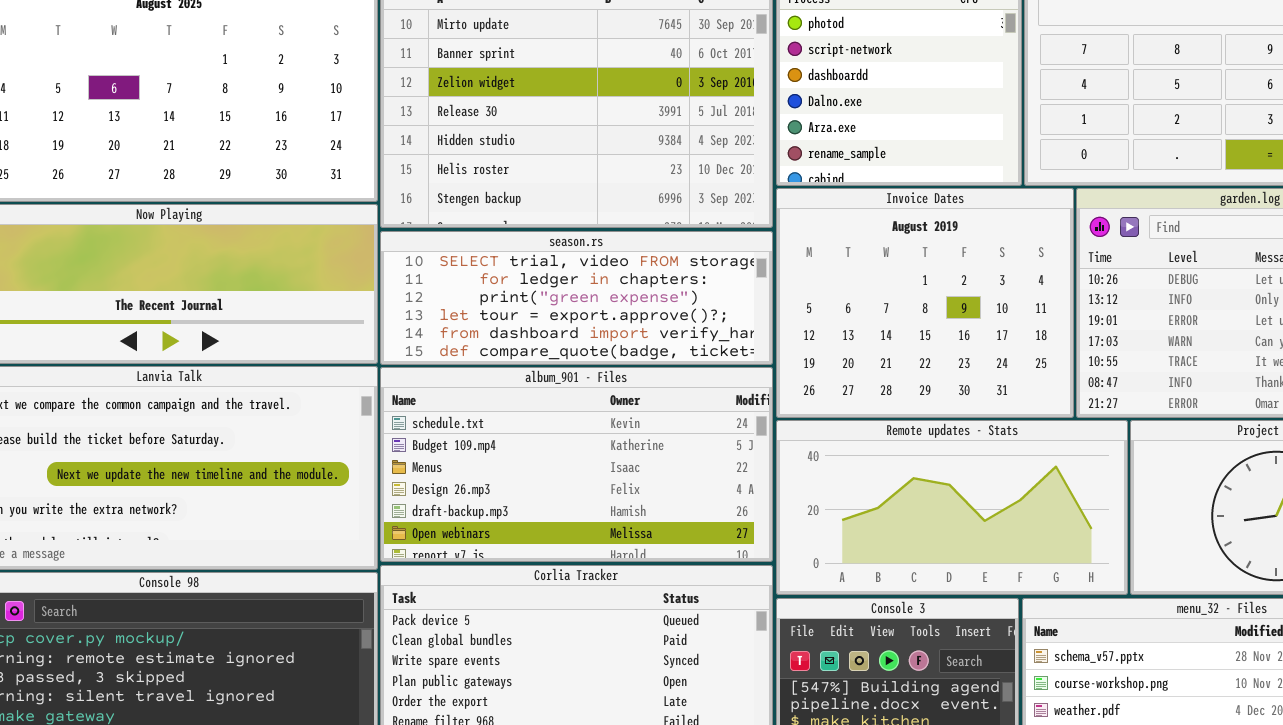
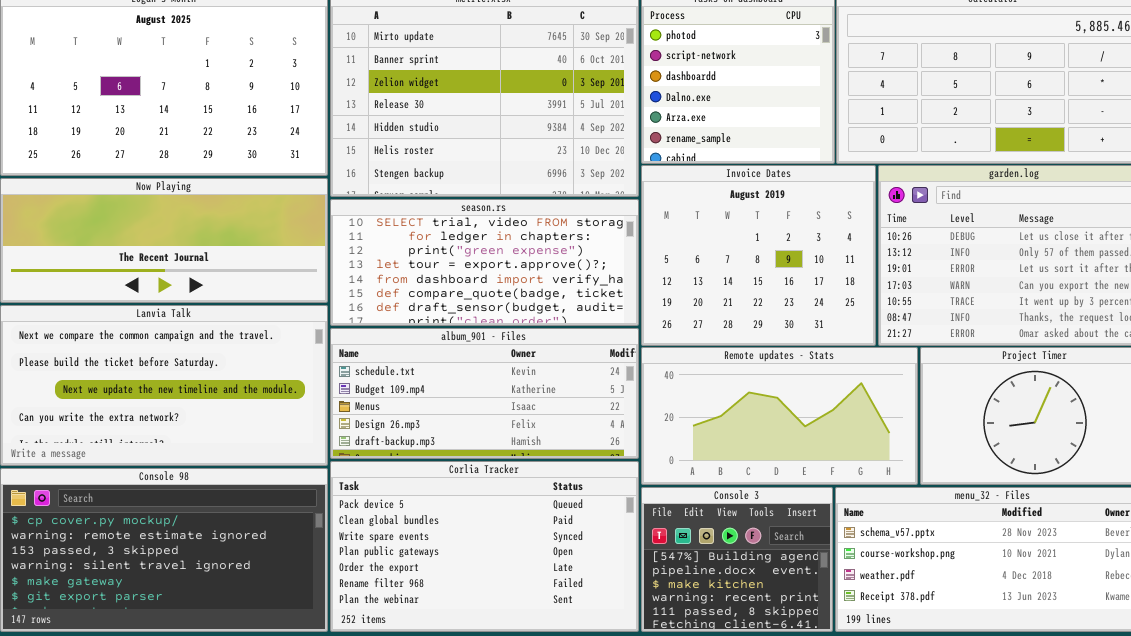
season.rs: [380,231,773,365] -> [330,199,639,326], resized
album_901 - Files: [380,367,773,562] -> [330,328,639,459], resized

